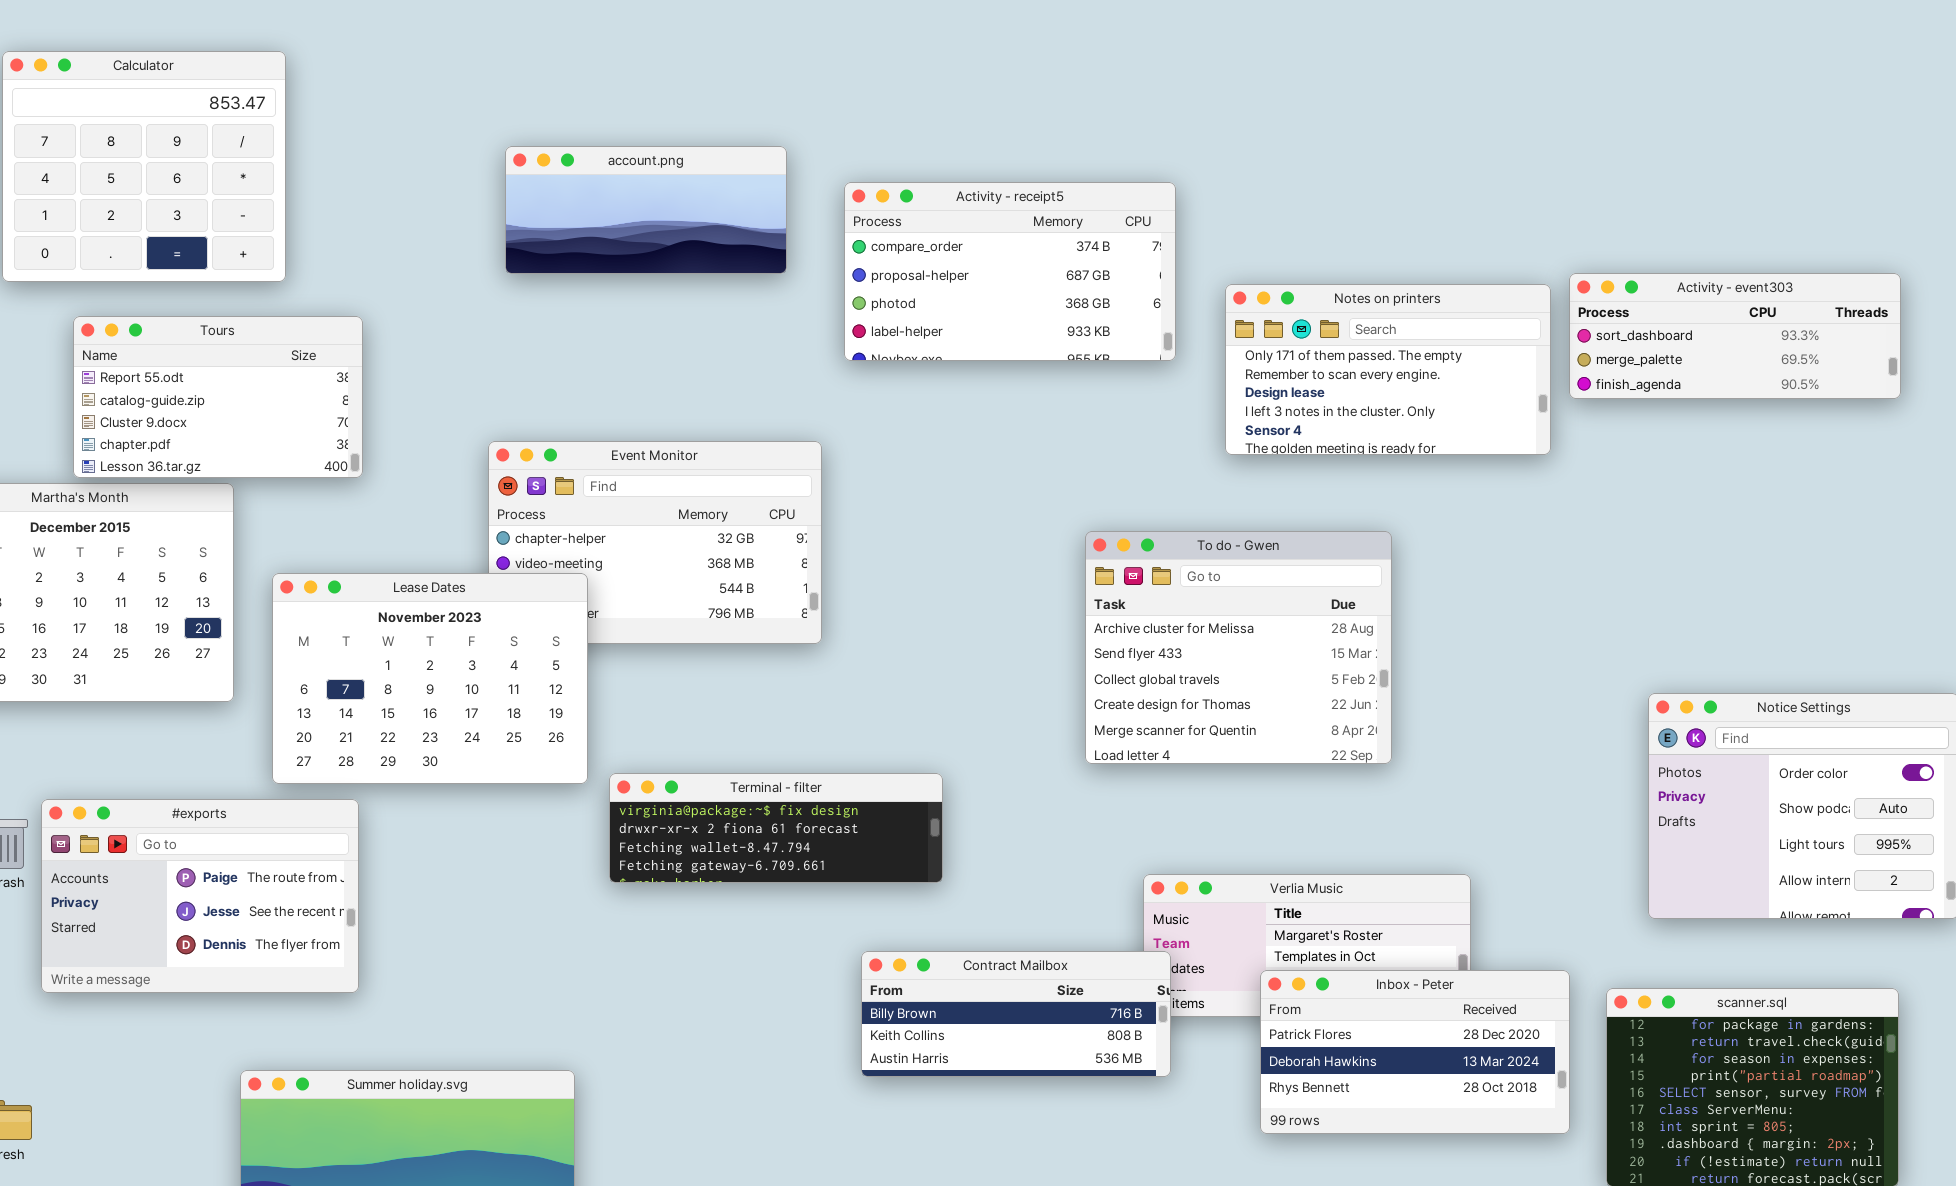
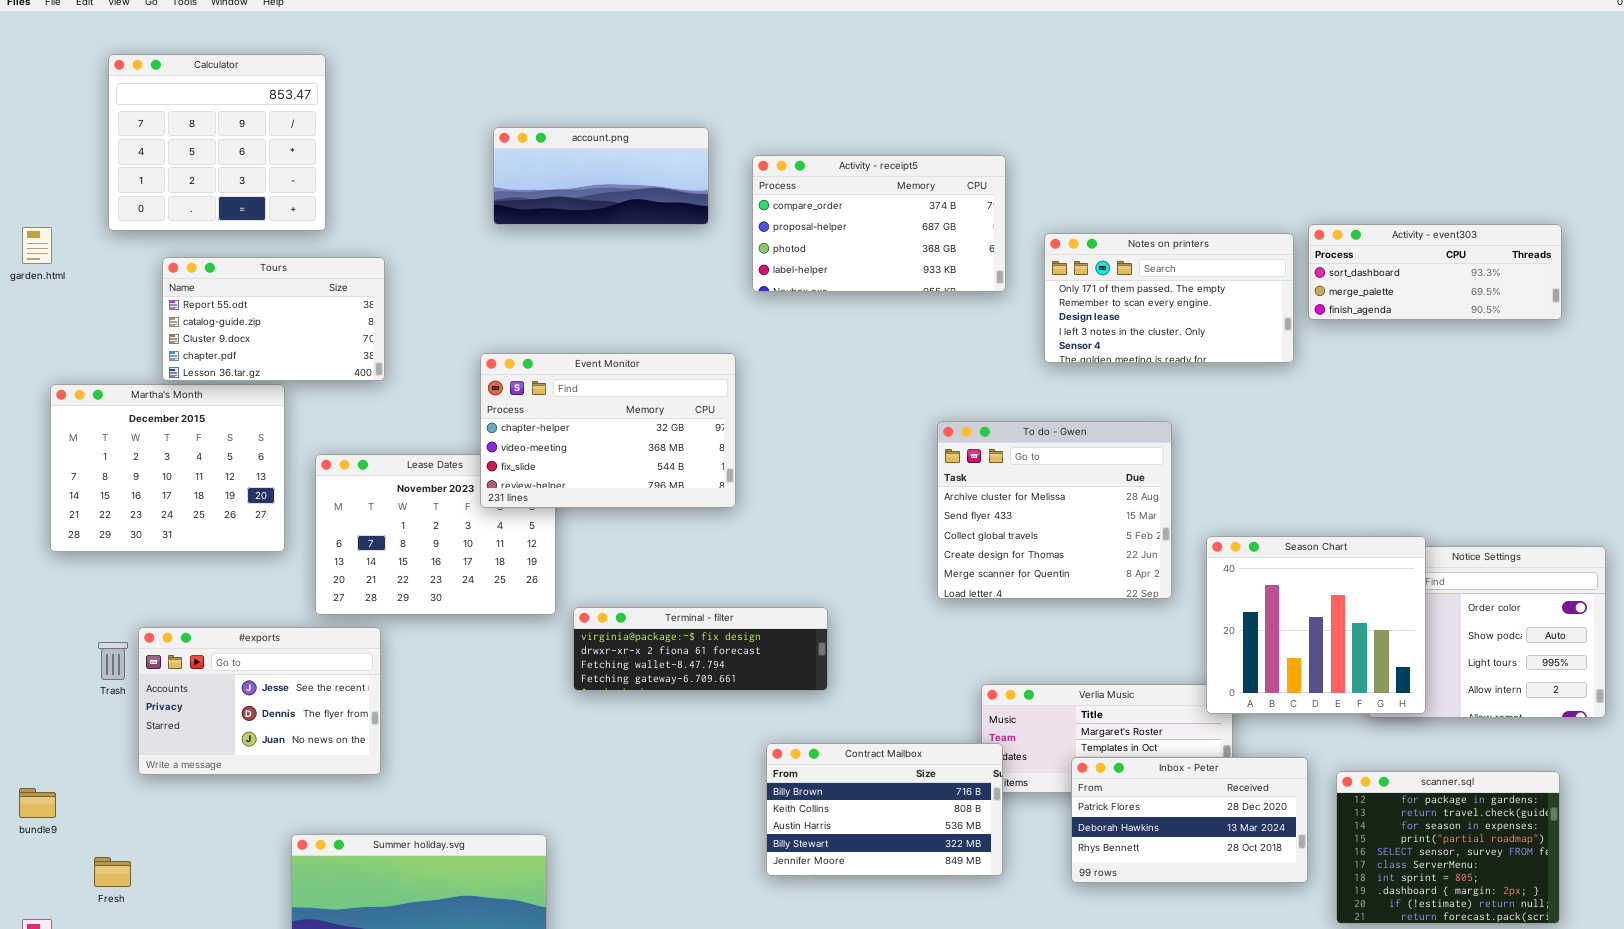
Event Monitor: [488,441,822,644] -> [480,353,736,508], raised
Season Chart: none -> [1206,536,1426,714], opened
#exports: [41,799,359,993] -> [138,627,381,775], scrolled down 1 row
Contract Mailbox: [861,951,1171,1077] -> [766,743,1003,876], resized

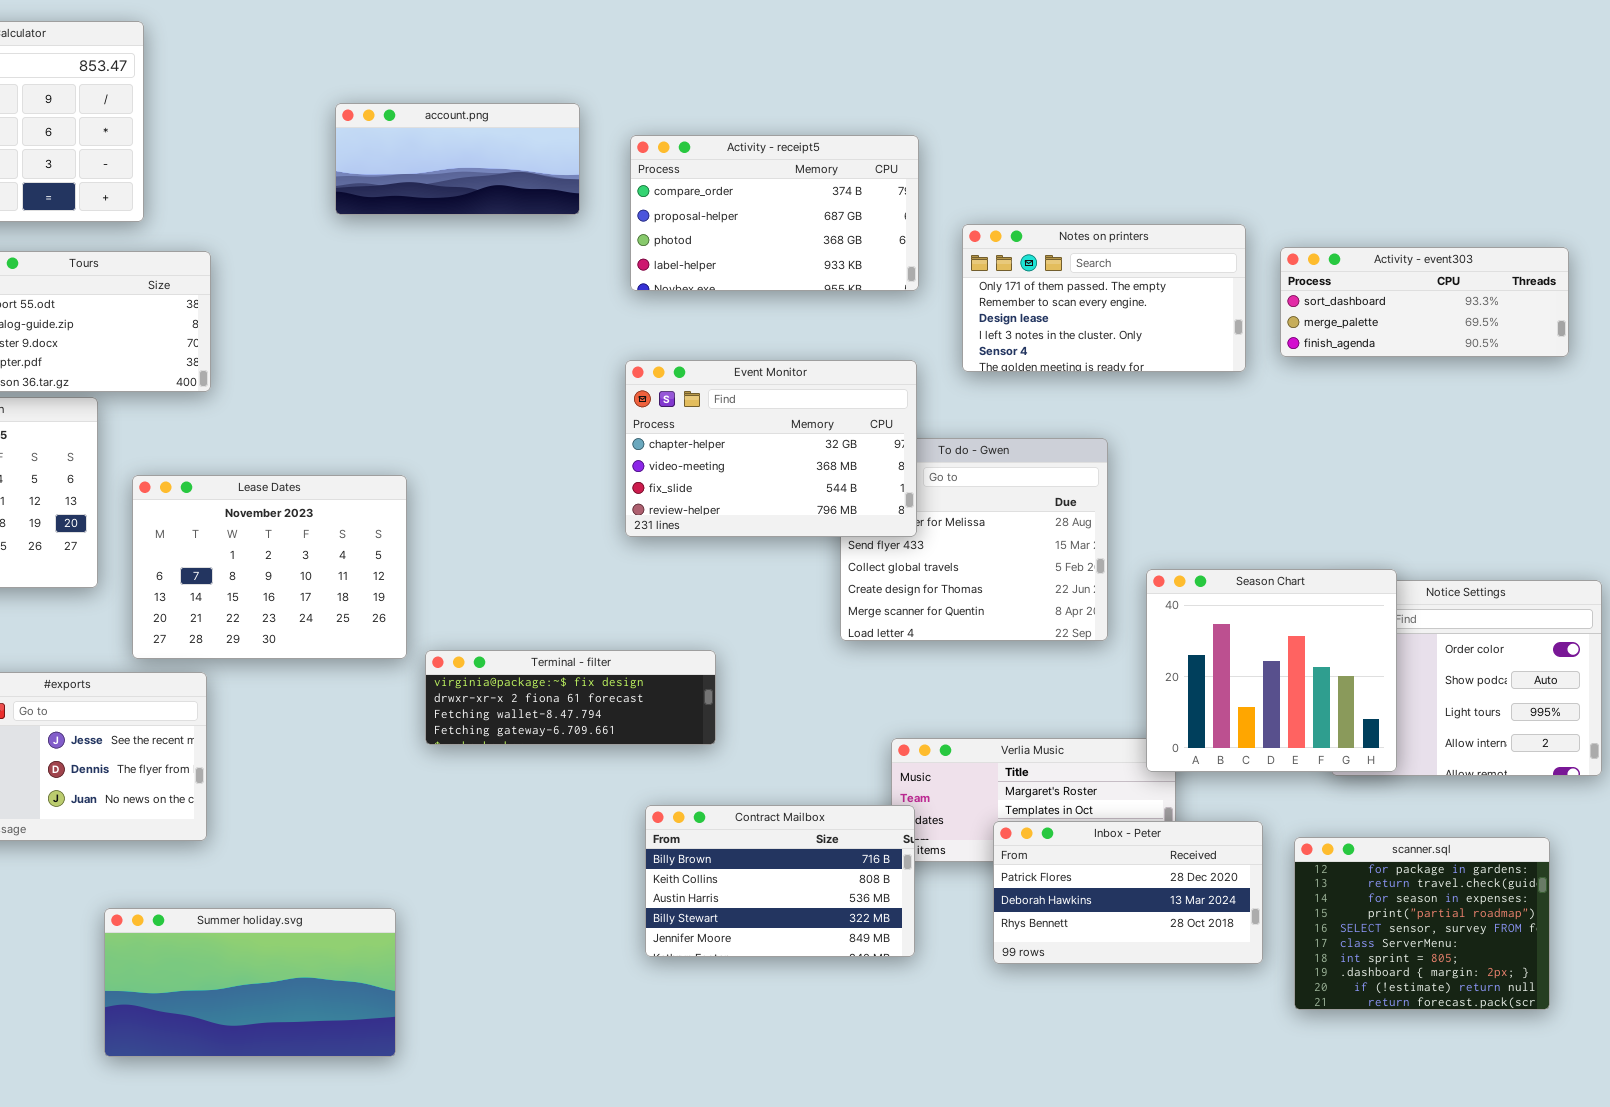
Activity - event303: [1308,224,1562,320] -> [1280,247,1569,357], moved
Event Monitor: [480,353,736,508] -> [625,360,917,537], moved

